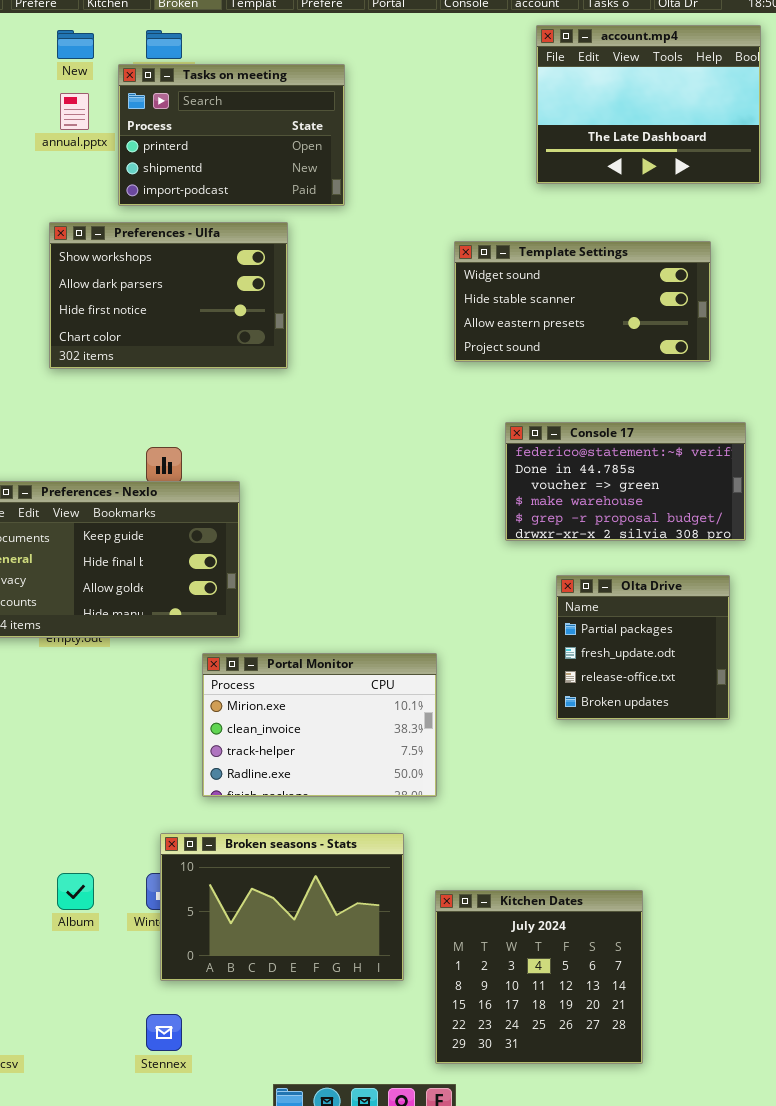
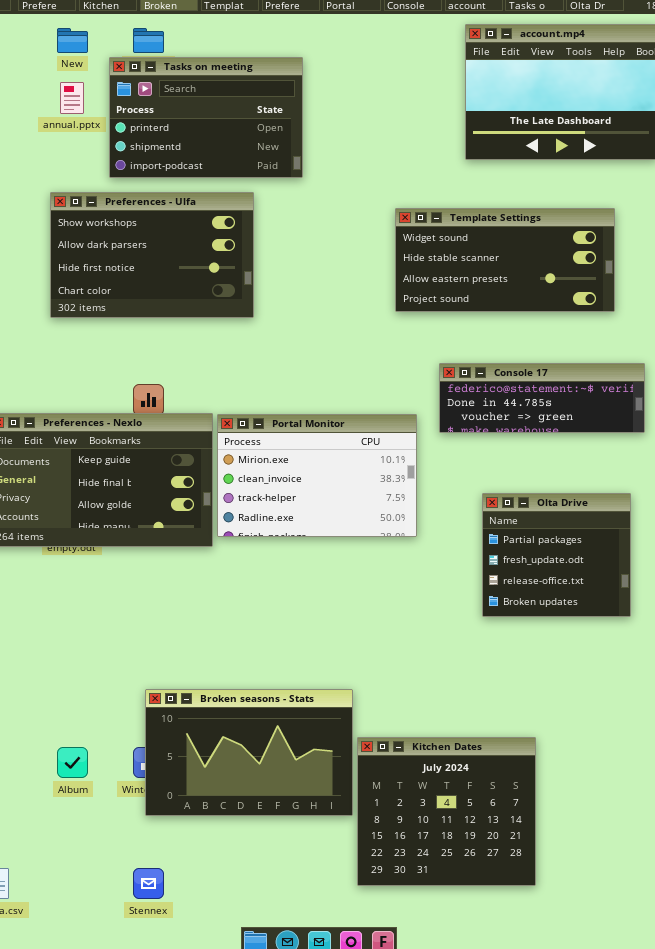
Console 17: [505,422,746,541] -> [439,363,645,433], resized
Portal Monitor: [202,653,437,797] -> [217,414,417,537], moved
Broken seasons - Stats: [160,833,404,981] -> [145,689,353,816], moved
Kitchen Dates: [435,890,643,1064] -> [357,737,536,886], moved

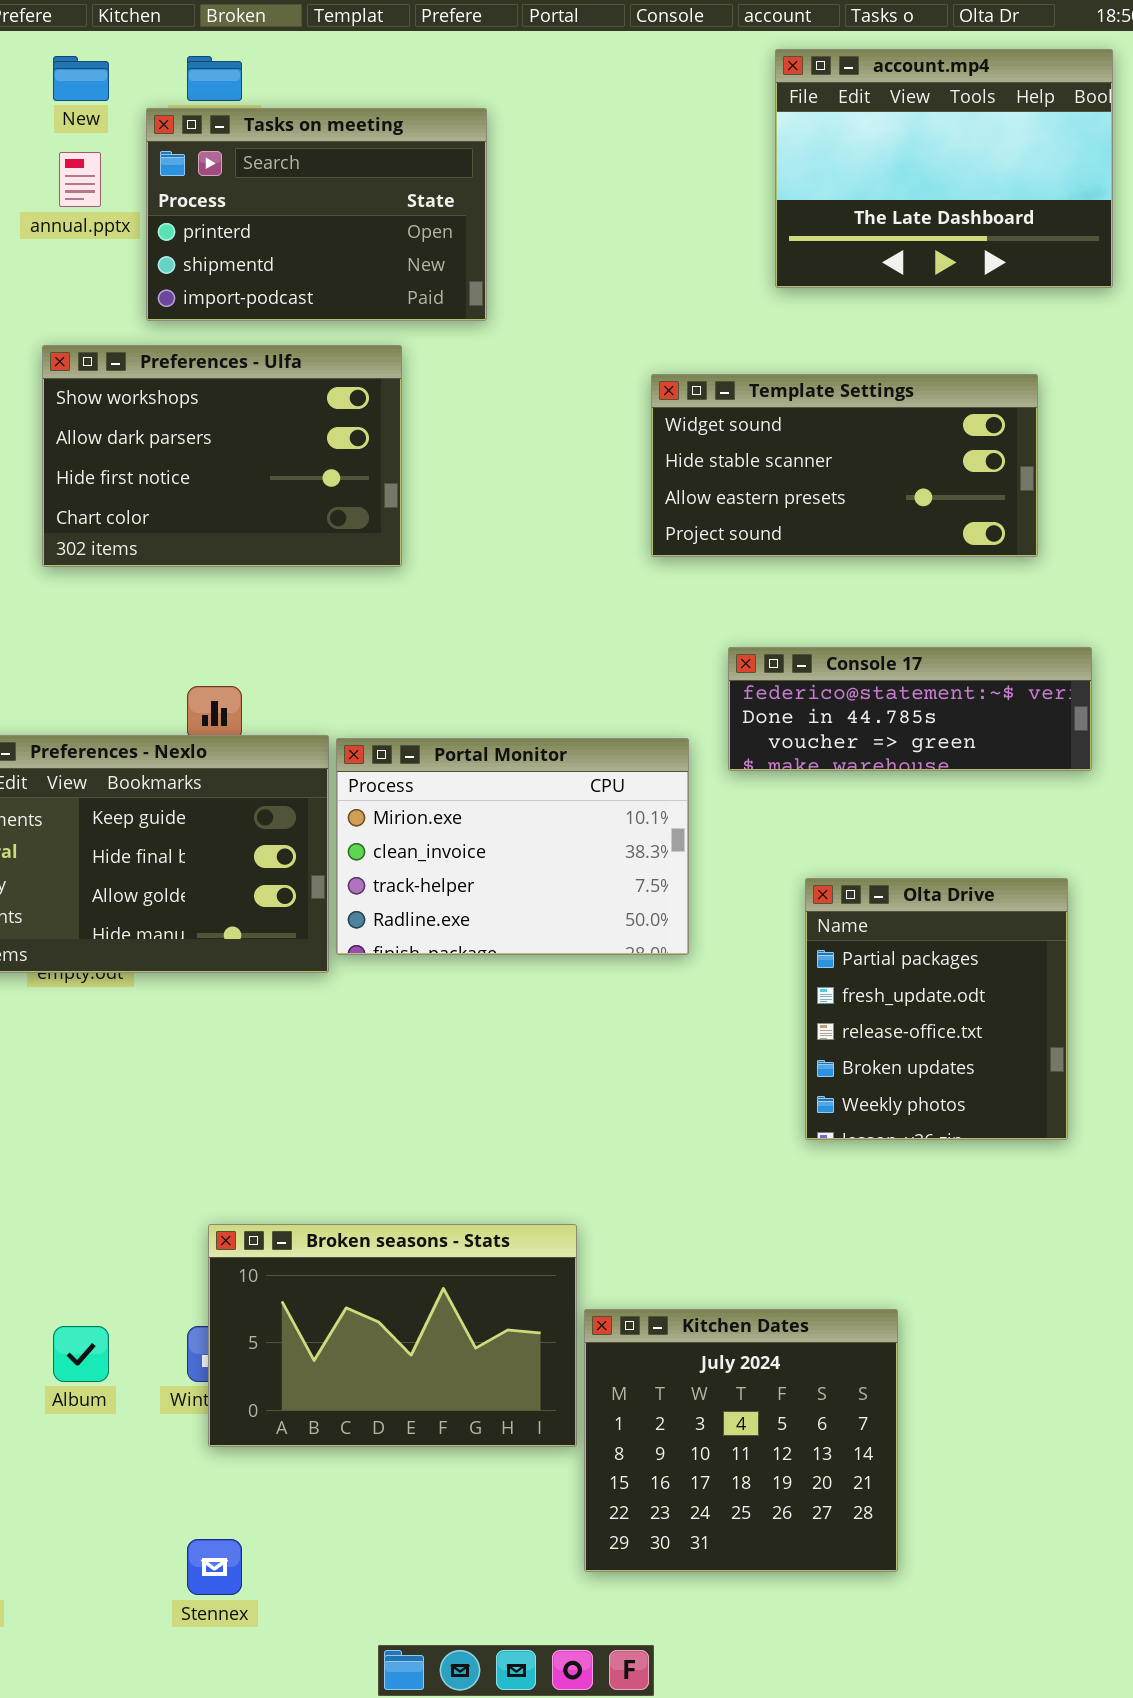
Olta Drive: [482,493,631,617] -> [805,878,1068,1140], resized

